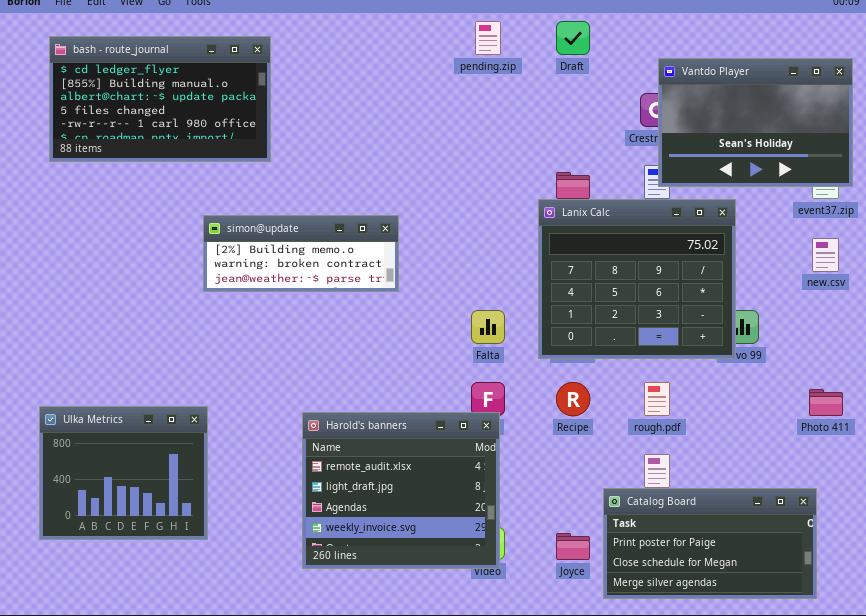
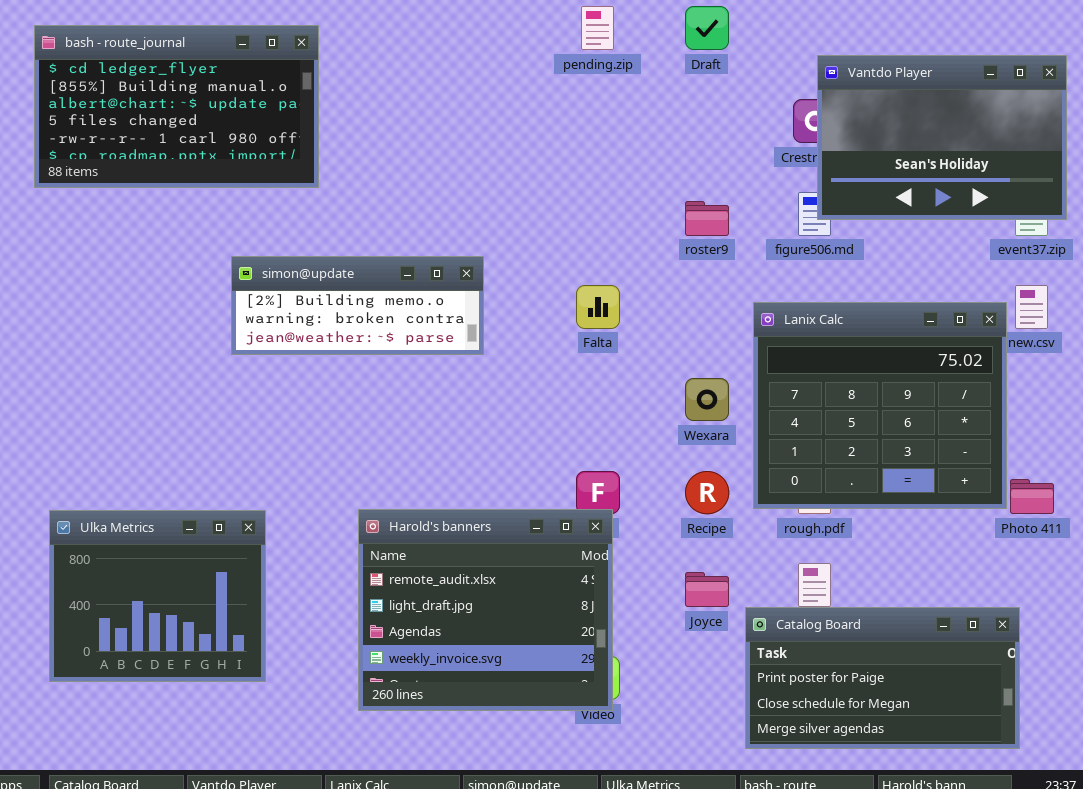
Lanix Calc: [538,199,736,359] -> [753,302,1007,509], moved
Falta: [471,310,505,344] -> [576,285,620,329], moved
Ulka Metrics: [39,406,208,540] -> [49,510,266,682], moved
Joyce: [556,533,590,560] -> [685,572,729,607], moved

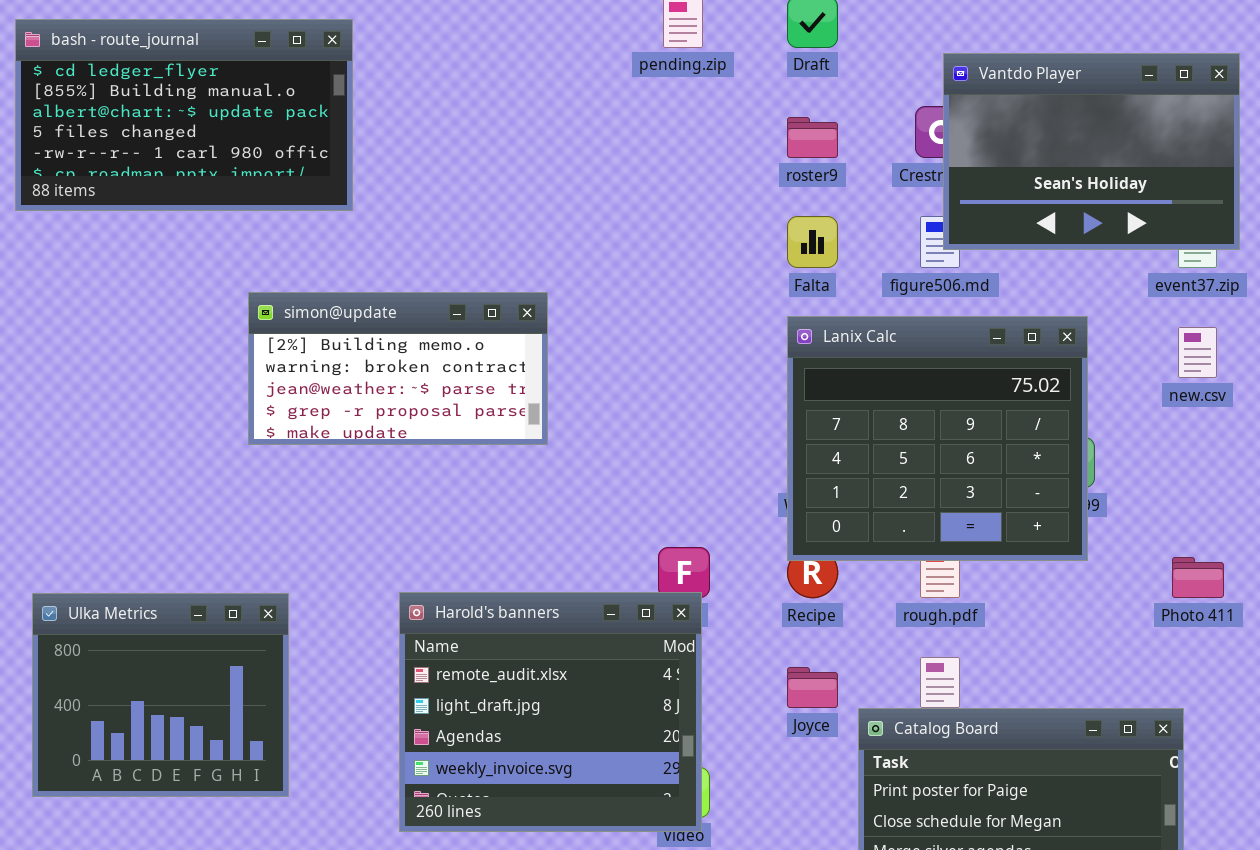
roster9: [685,201,729,236] -> [787,117,838,158], moved
simon@update: [231,256,484,355] -> [248,292,548,445], resized
Falta: [576,285,620,329] -> [787,216,838,268], moved
Lanix Calc: [753,302,1007,509] -> [787,316,1088,561], moved

